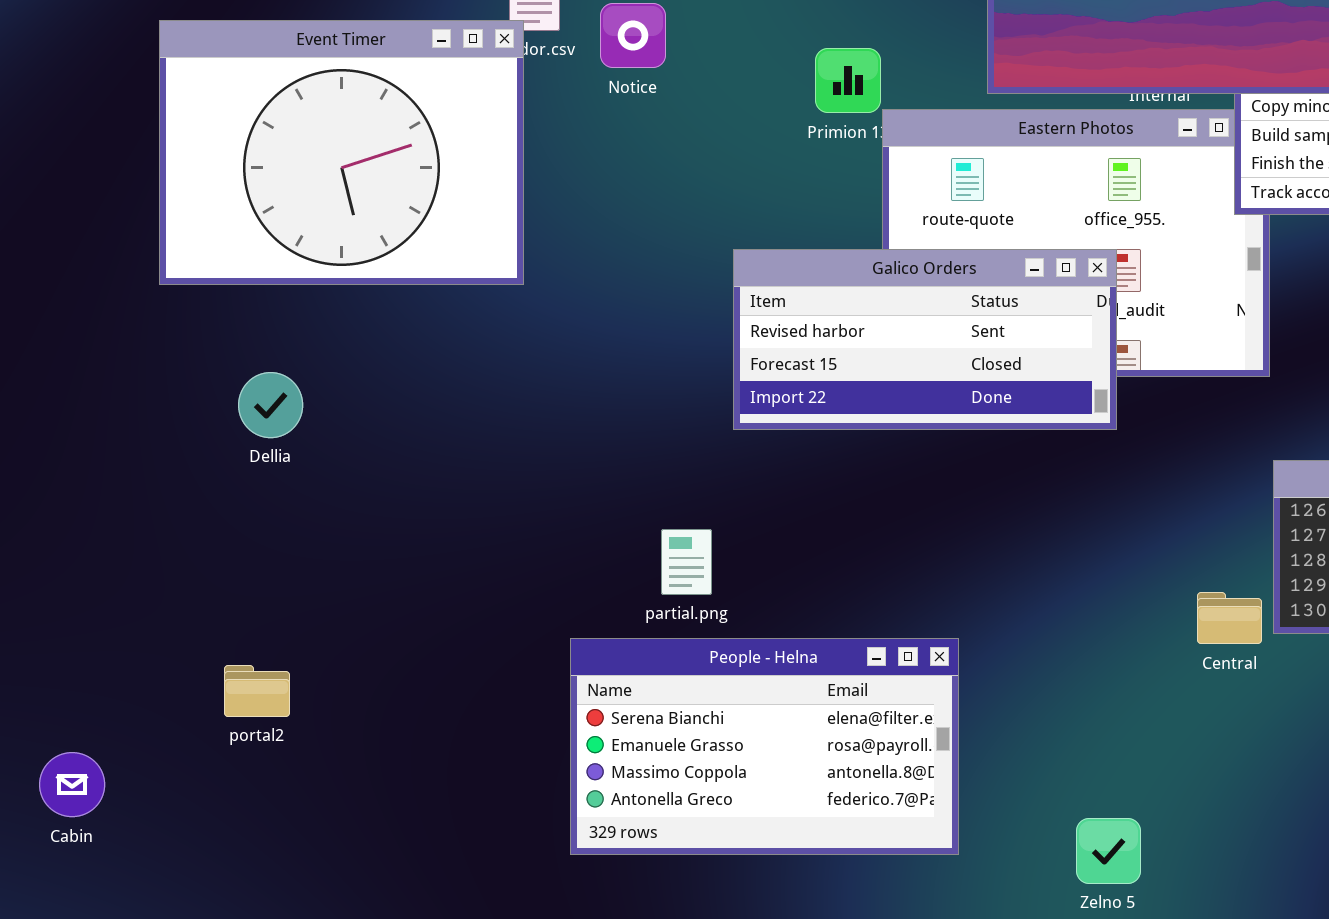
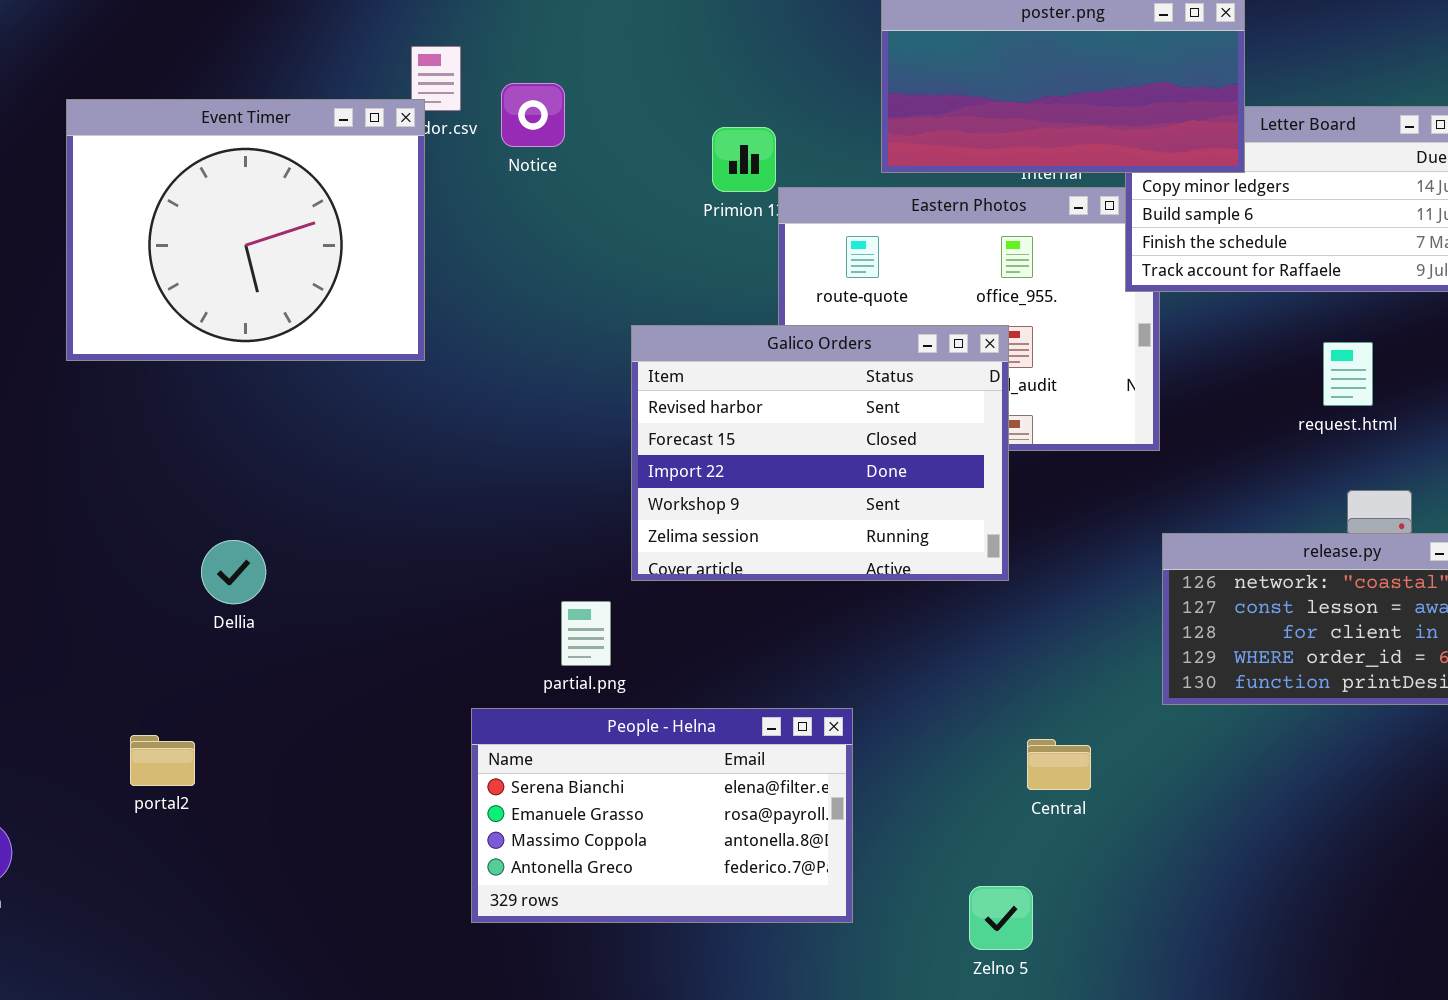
Galico Orders: [733,249,1117,430] -> [631,325,1009,581], resized
Dellia: [238,372,303,438] -> [201,540,266,604], moved
Central: [1197,592,1262,644] -> [1027,739,1091,790], moved

